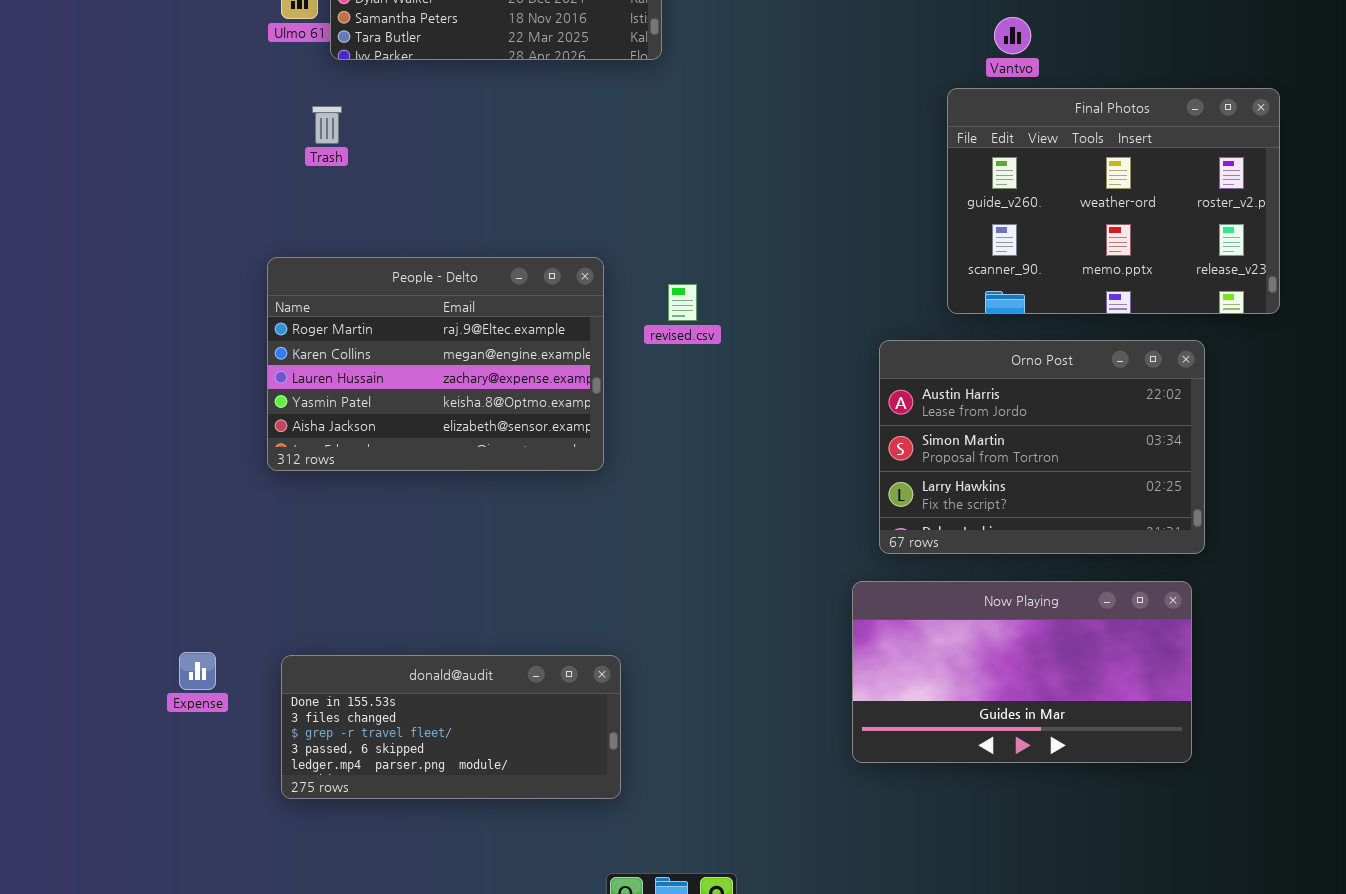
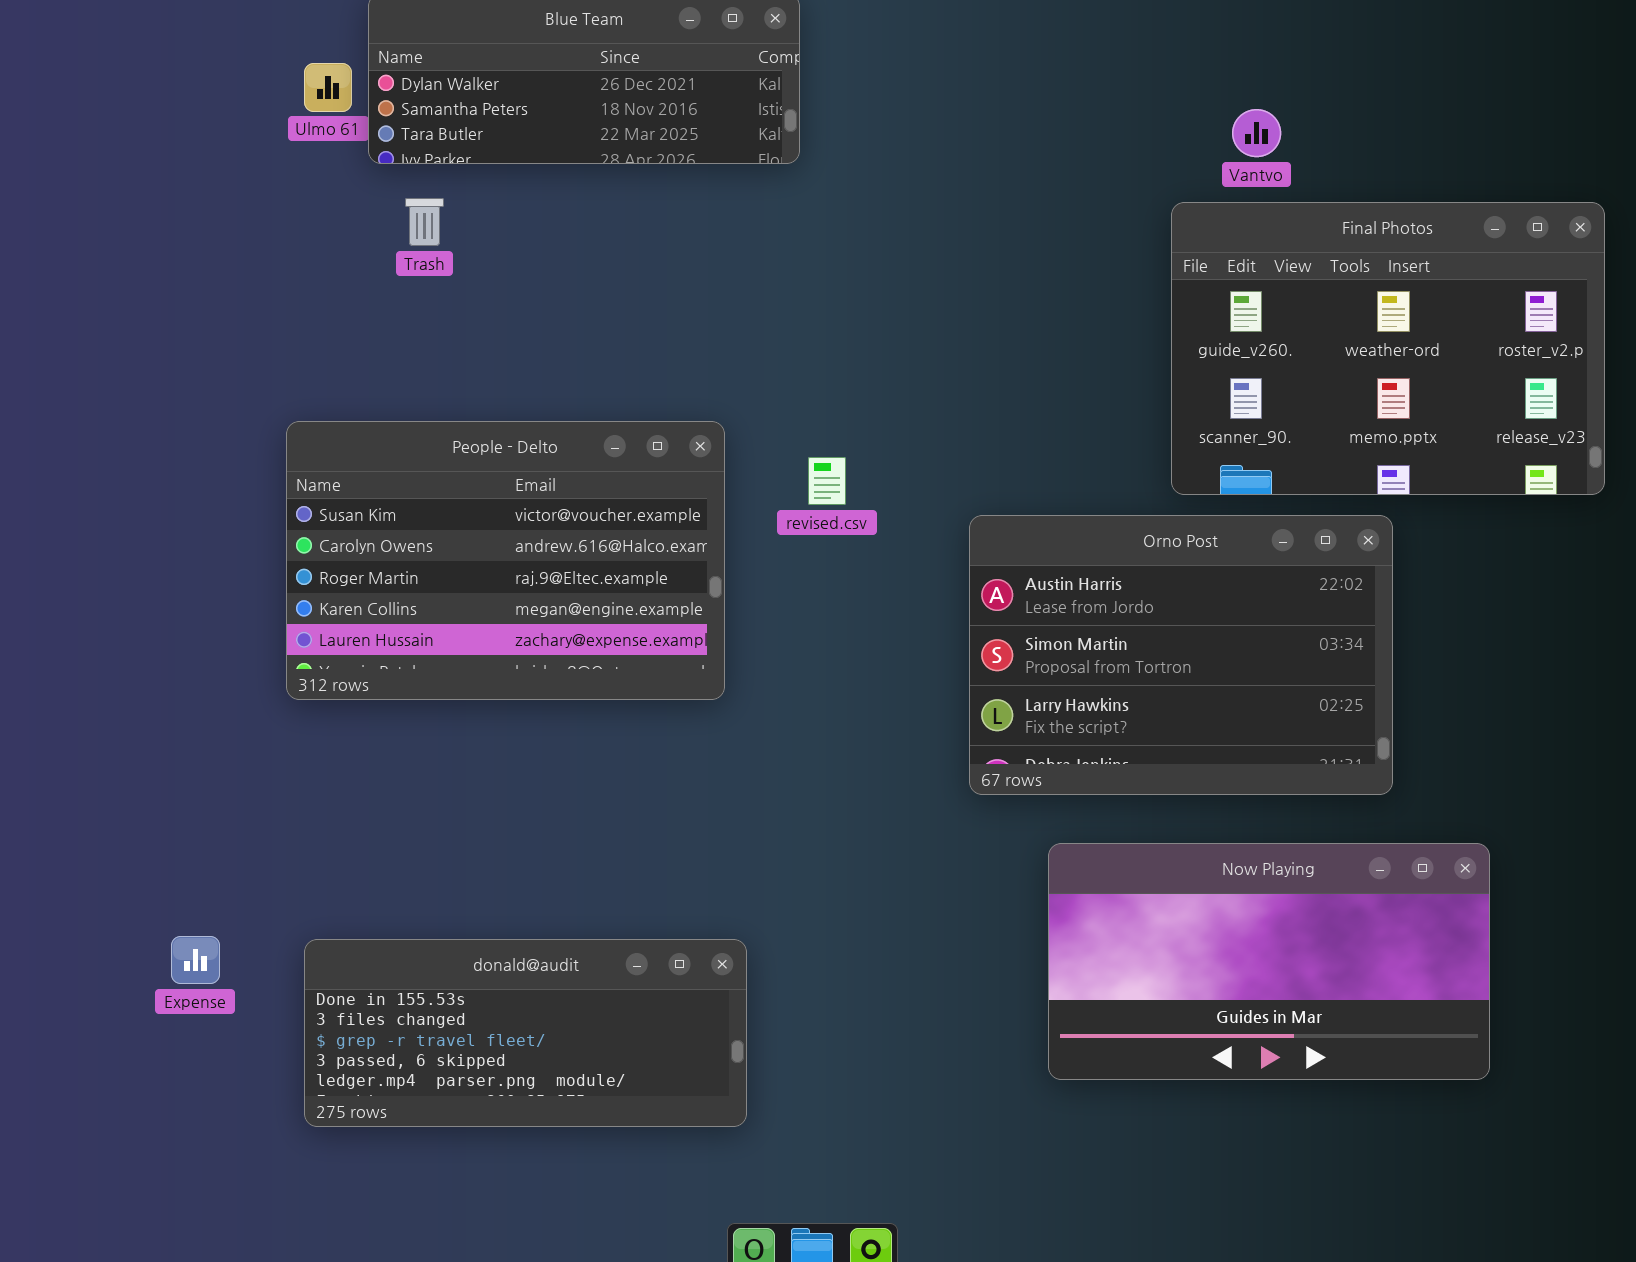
Trash: [312,106,342,144] -> [405,198,444,246], moved
People - Delto: [267,257,604,471] -> [286,421,725,700], scrolled up 2 rows
Orno Post: [879,340,1205,554] -> [969,515,1393,795], moved

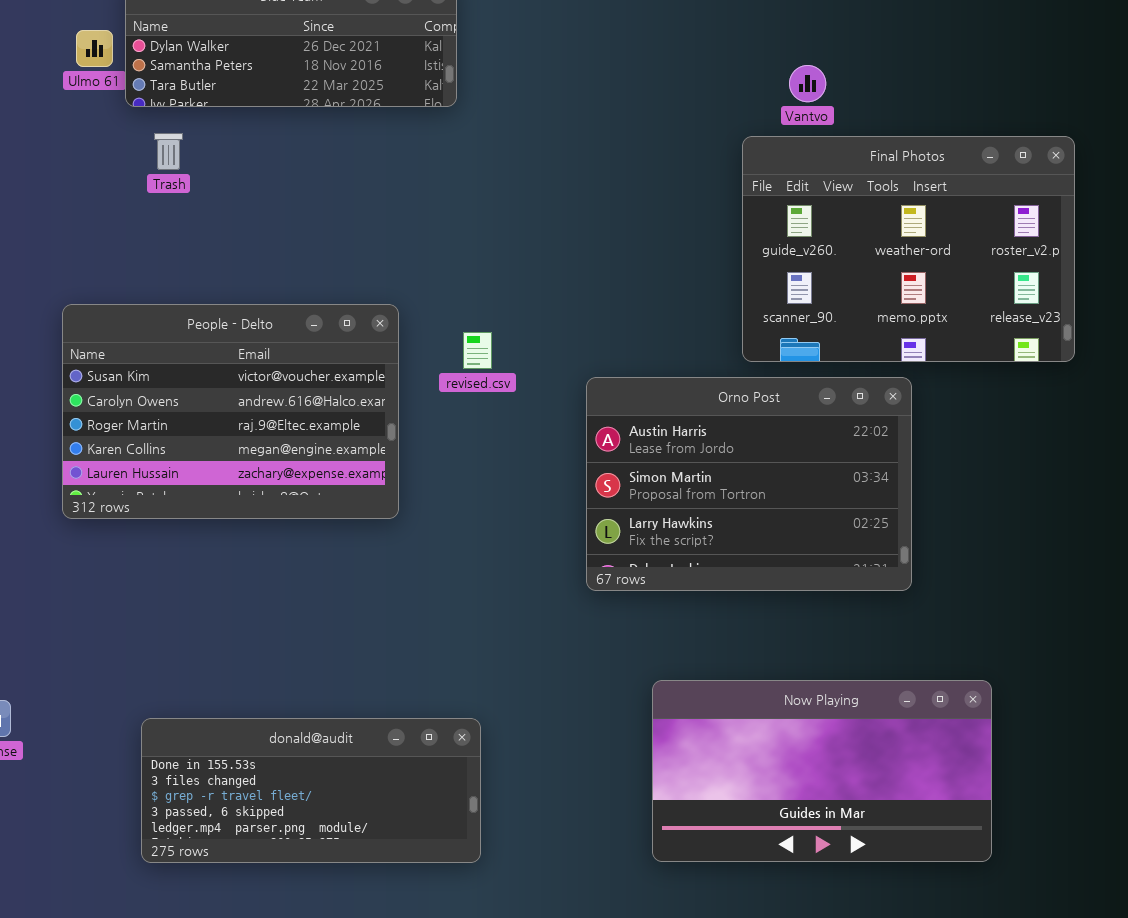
Now Playing: [1048,843,1490,1080] -> [652,680,992,862], moved
donald@audit: [304,939,747,1127] -> [141,718,481,863], moved

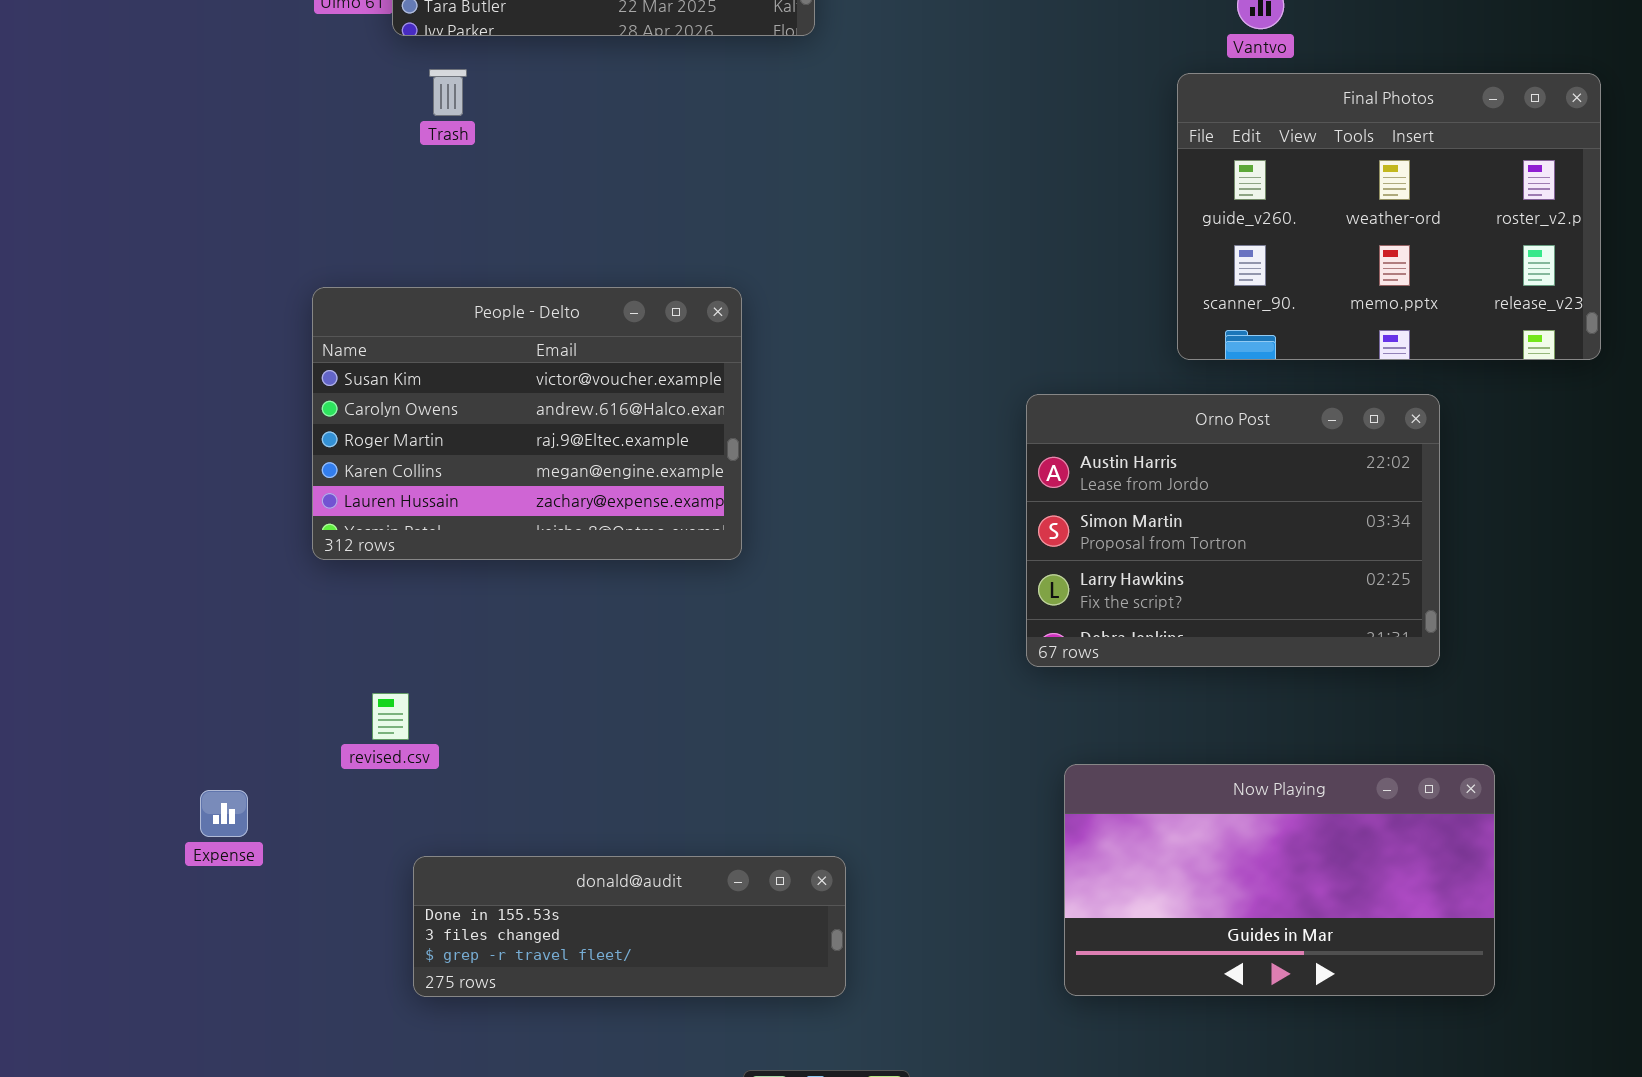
revised.csv: [463,332,492,369] -> [372,693,409,740], moved
Orno Post: [586,377,912,591] -> [1026,394,1440,667], moved
donald@audit: [141,718,481,863] -> [413,856,846,997], resized

